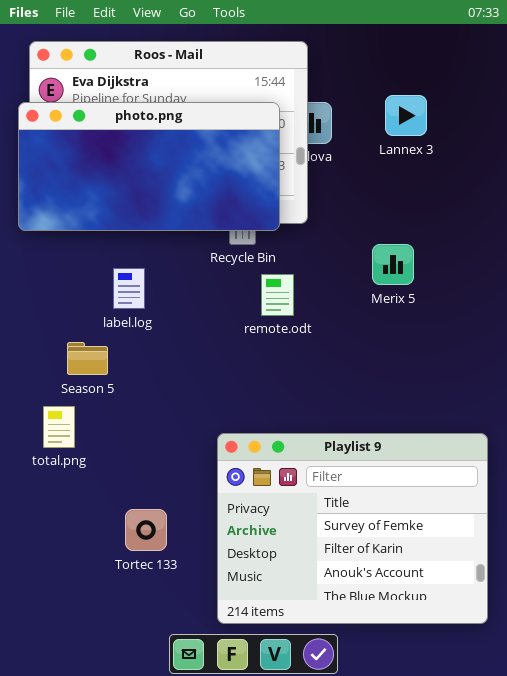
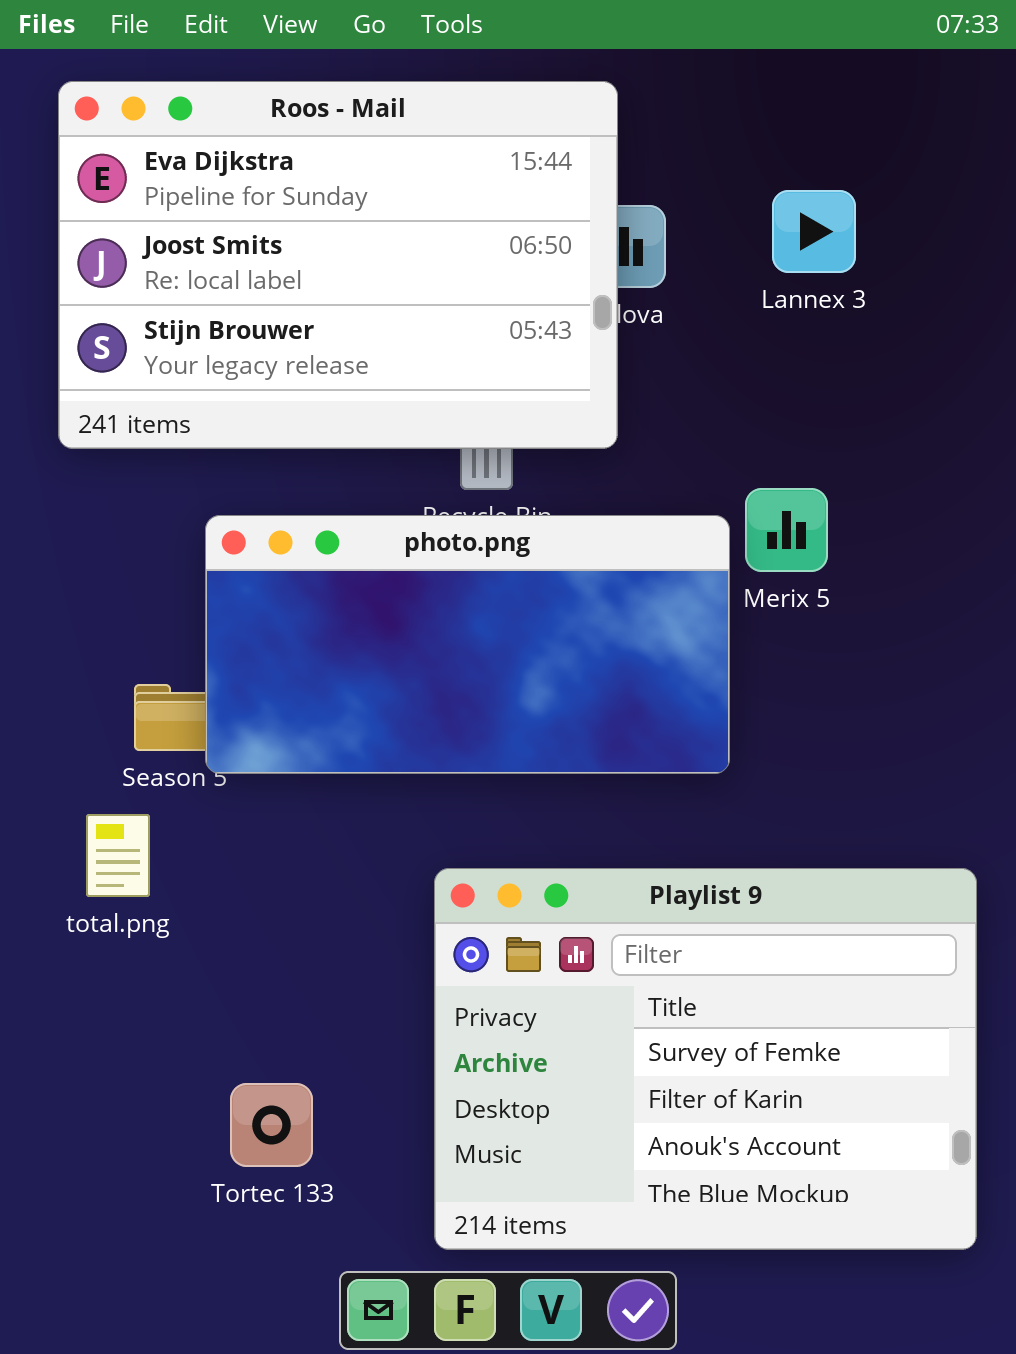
photo.png: [18,102,280,231] -> [205,515,730,774], moved
Tortec 133: [125,509,167,551] -> [230,1083,313,1167], moved

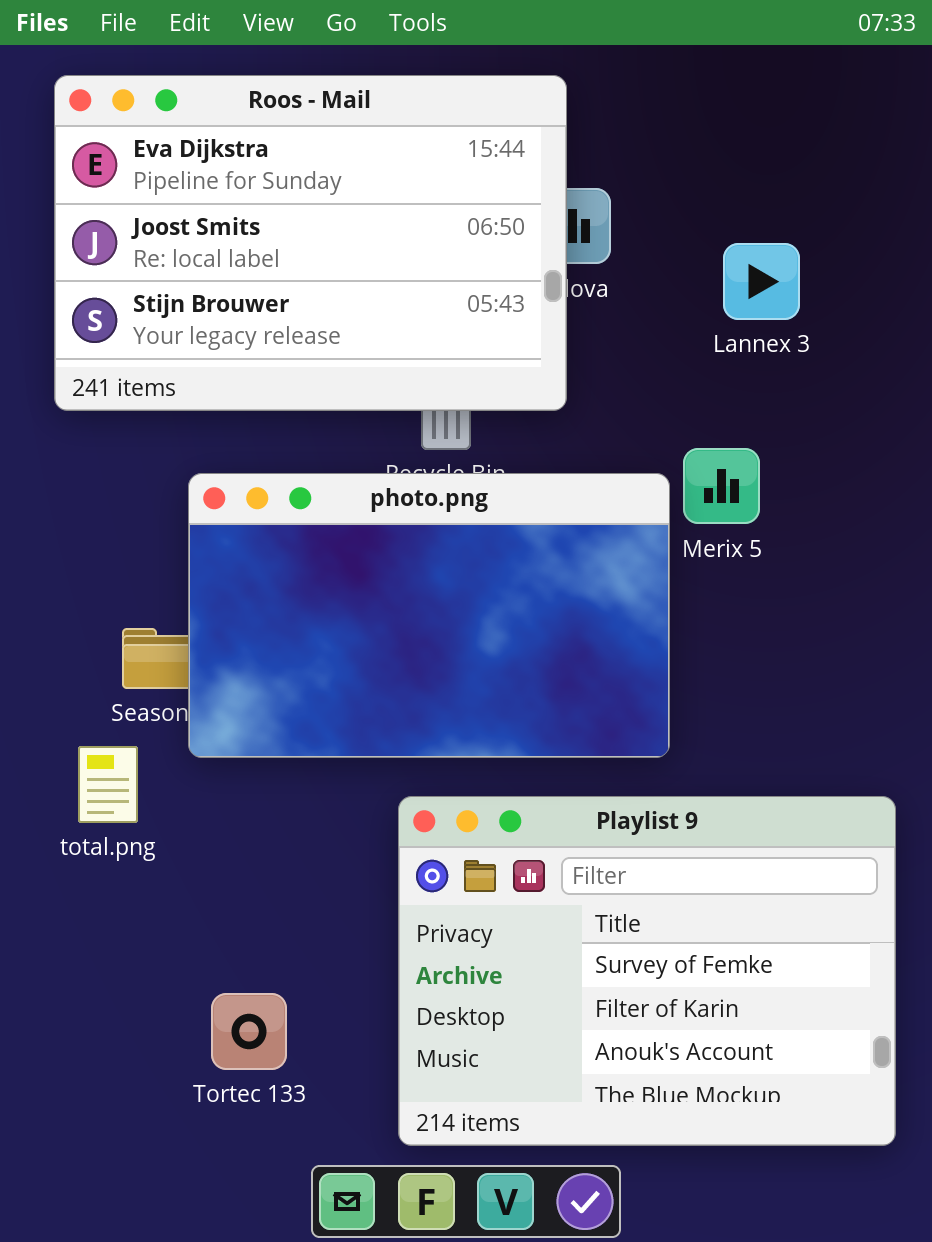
Lannex 3: [772,190,856,273] -> [723,243,800,320], moved
photo.png: [205,515,730,774] -> [188,473,670,758], resized

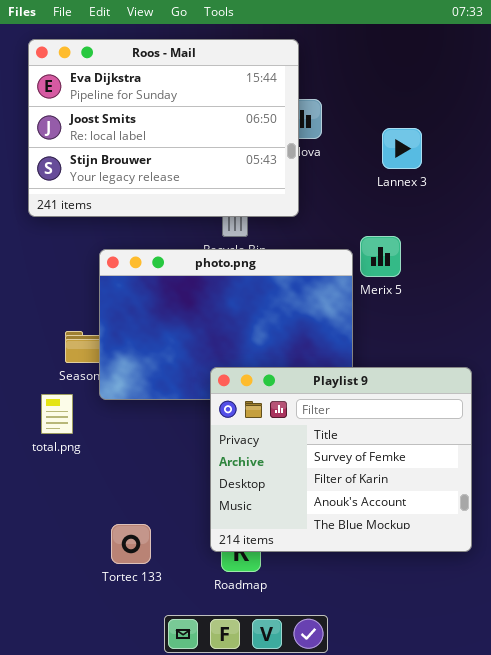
Playlist 9: [398,796,896,1146] -> [210,367,472,552], moved

